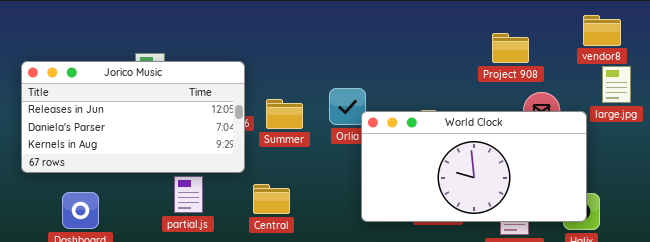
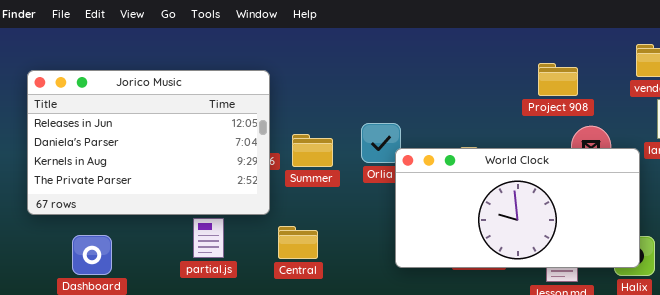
Jorico Music: [21,61,245,173] -> [27,70,270,215], resized

